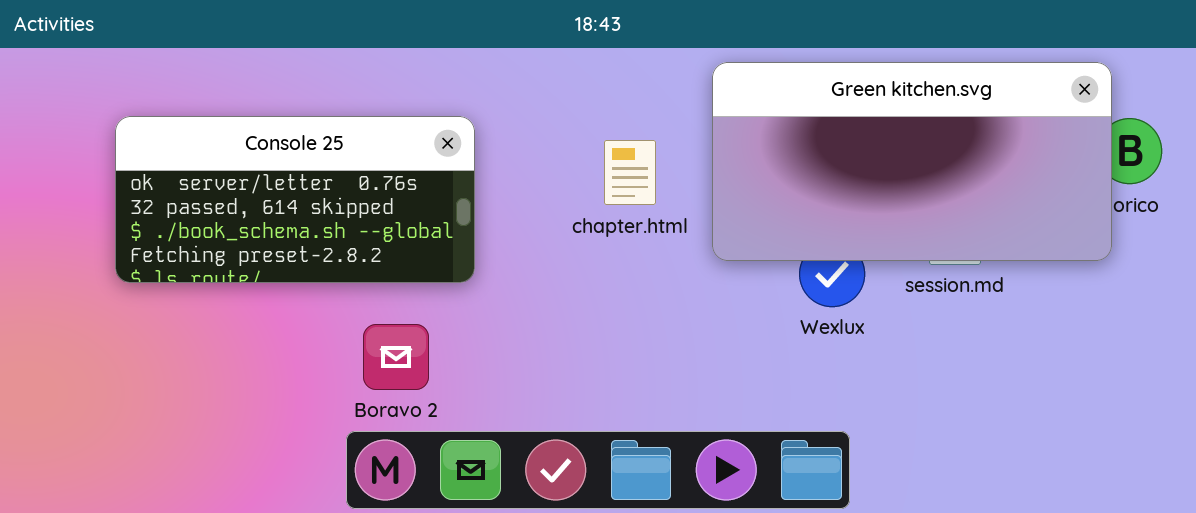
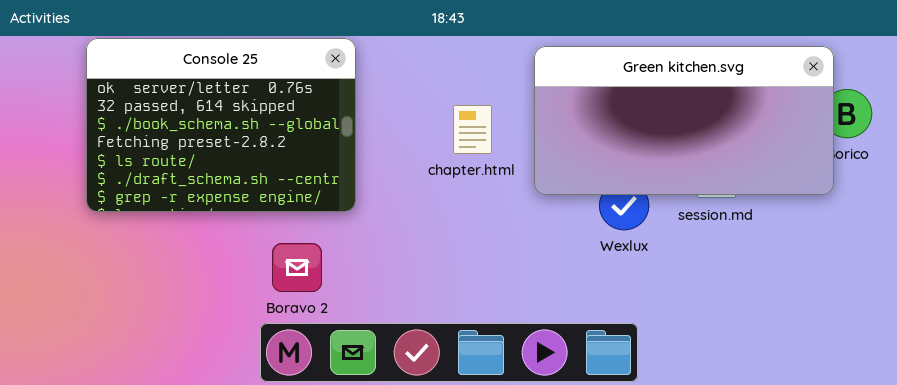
Console 25: [115,116,475,283] -> [86,38,356,212], resized

